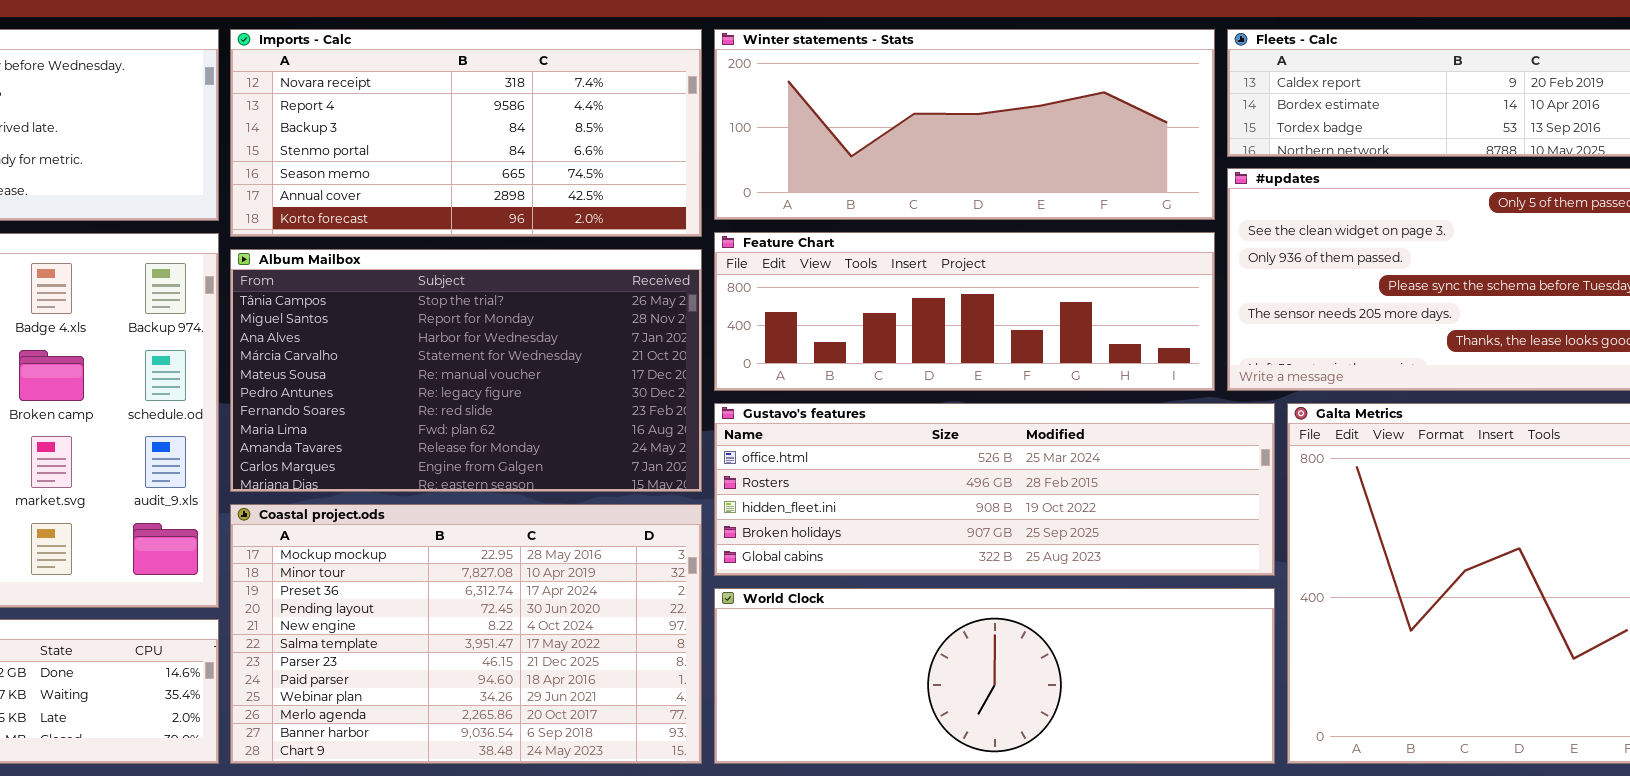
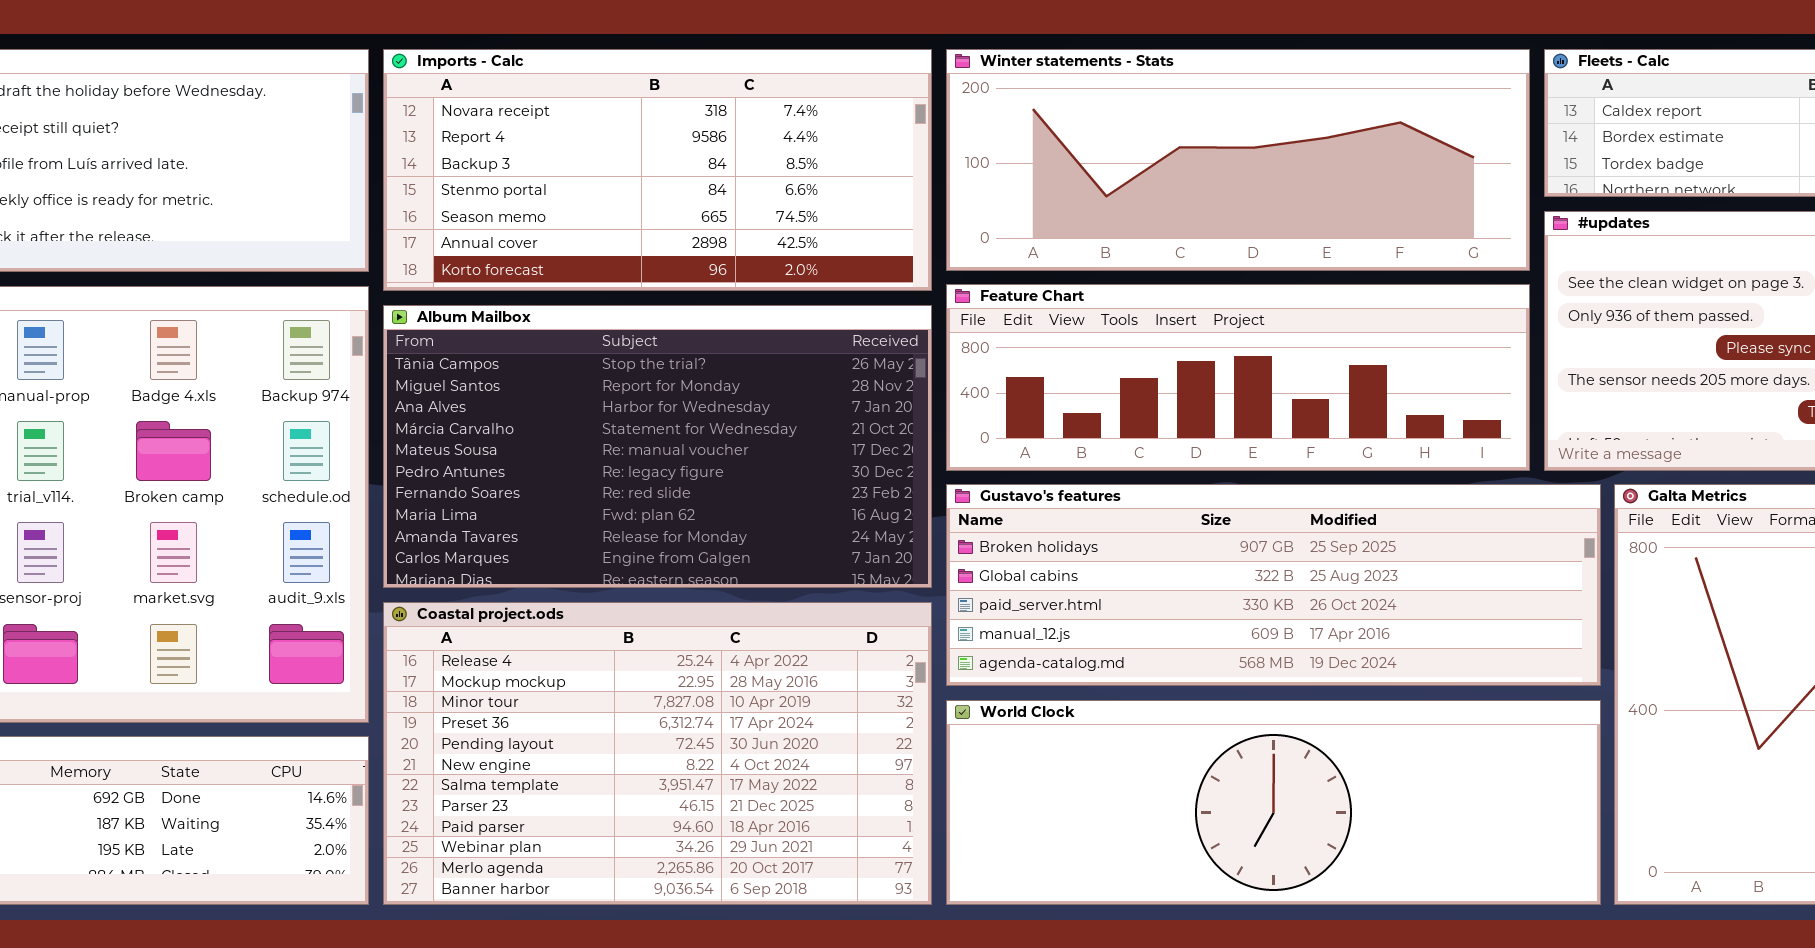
Gustavo's features: [714,403,1275,576] -> [946,484,1601,686], scrolled down 3 rows
Coastal project.ods: [230,504,702,764] -> [383,602,932,905], scrolled up 1 row

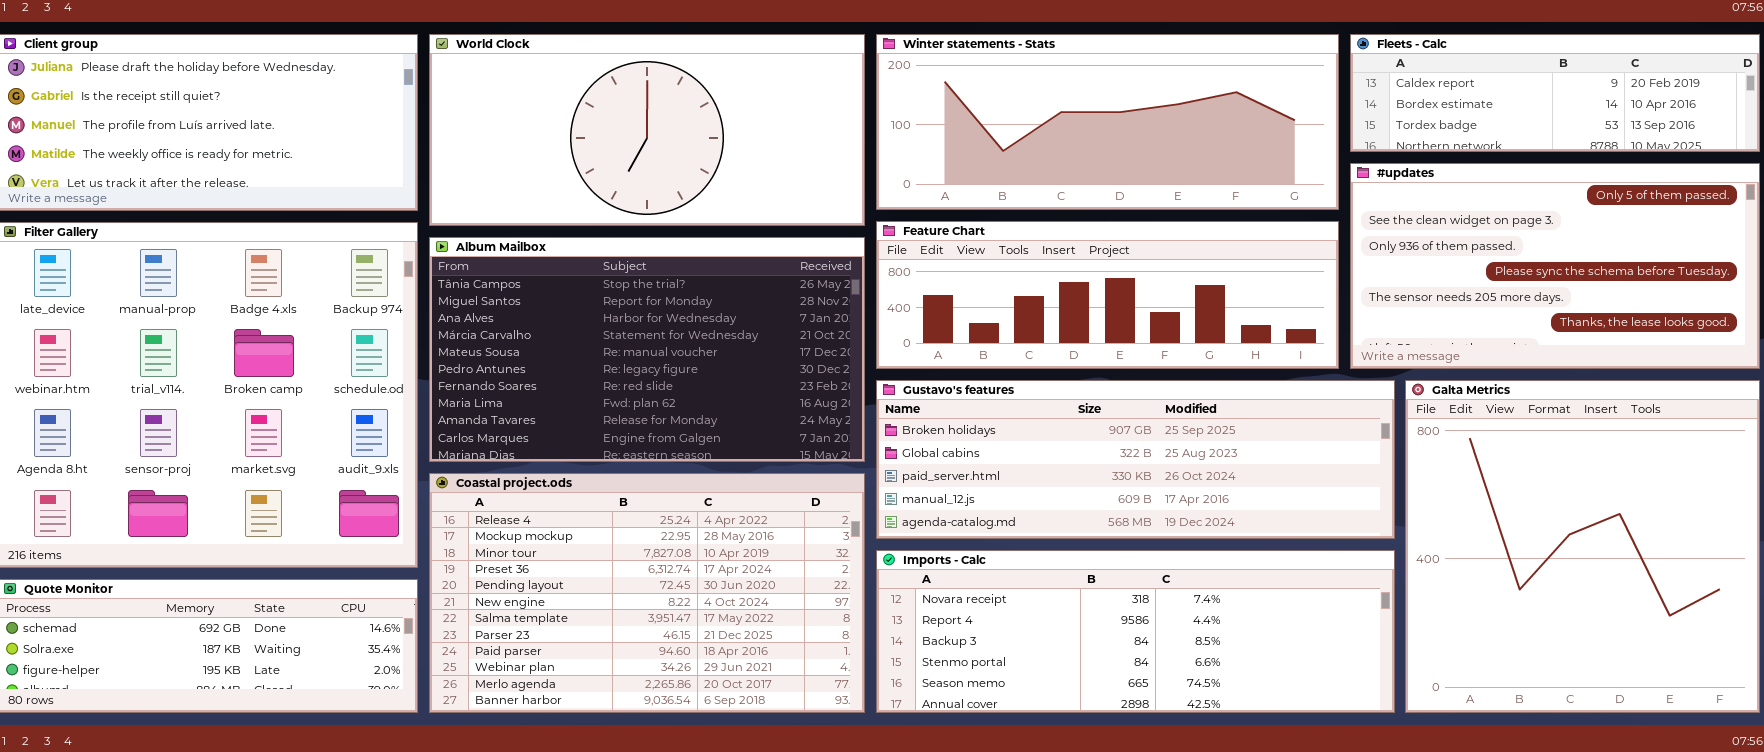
Imports - Calc: [383,49,932,291] -> [876,550,1395,713], moved, resized
World Clock: [946,700,1601,905] -> [429,34,865,226], moved, resized

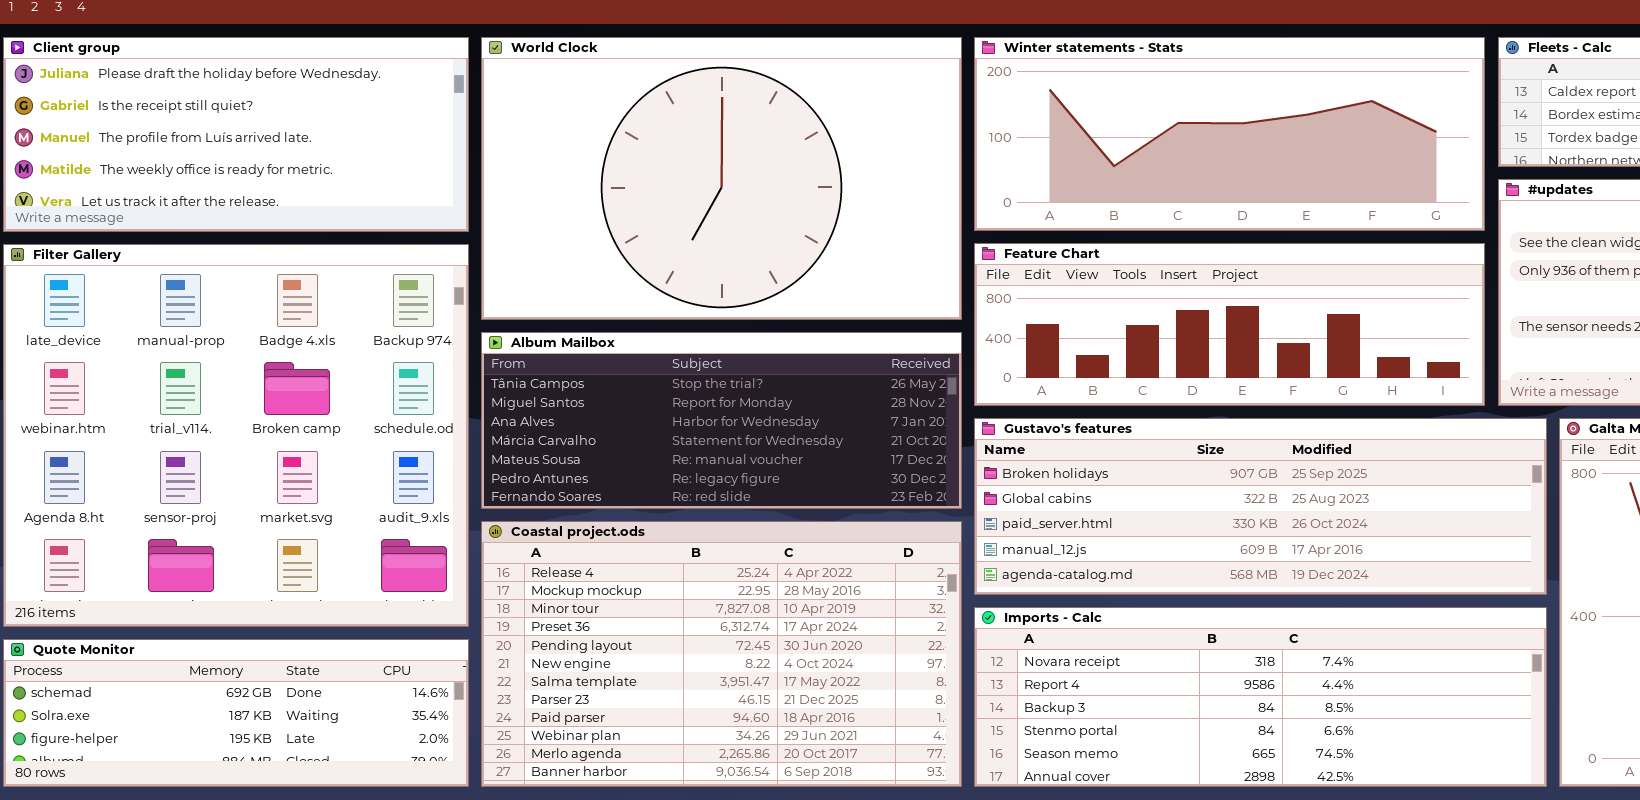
World Clock: [429,34,865,226] -> [481,37,962,320], resized
Album Mailbox: [429,237,865,462] -> [481,332,962,509], resized

